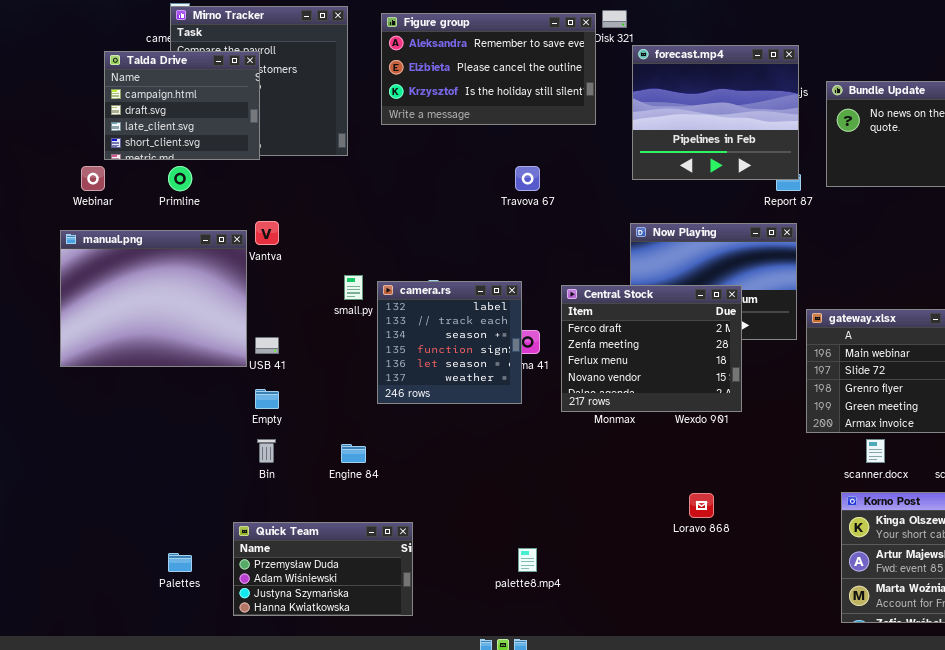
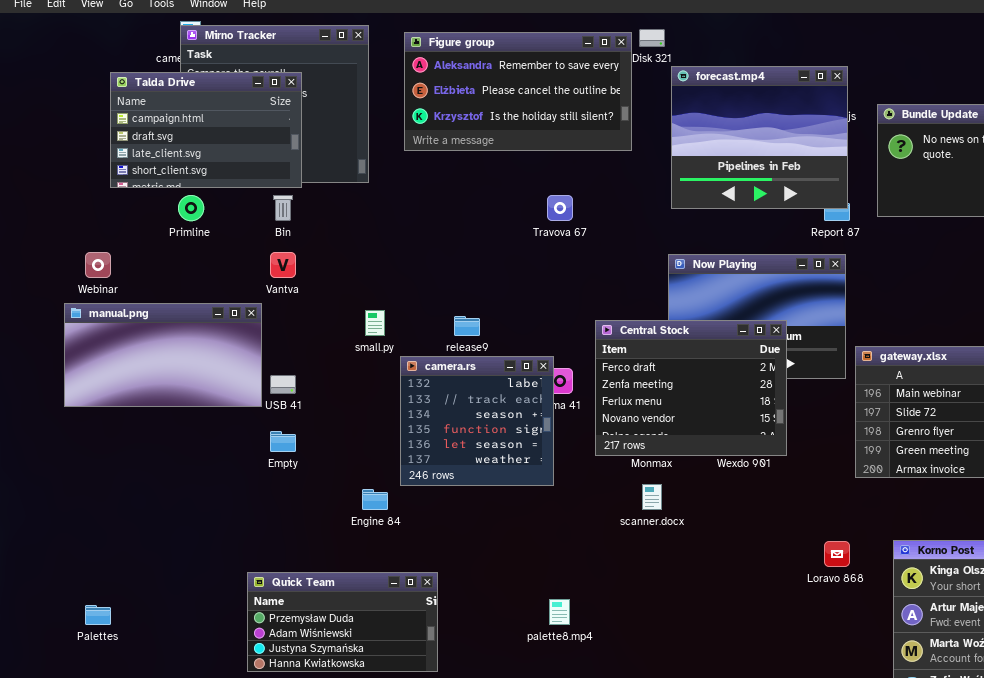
Talda Drive: [104,51,260,160] -> [110,72,302,188], resized
Webinar: [81,166,105,191] -> [85,252,111,278], moved
manual.png: [60,230,247,367] -> [64,303,262,407], resized
camera.rs: [377,281,522,404] -> [400,356,554,486], moved
Bin: [257,439,276,463] -> [273,195,293,221], moved
scanner.docx: [866,439,885,463] -> [642,484,662,510], moved
Loravo 868: [689,493,714,518] -> [824,541,850,567], moved
Palettes: [168,553,192,572] -> [85,605,111,625], moved

